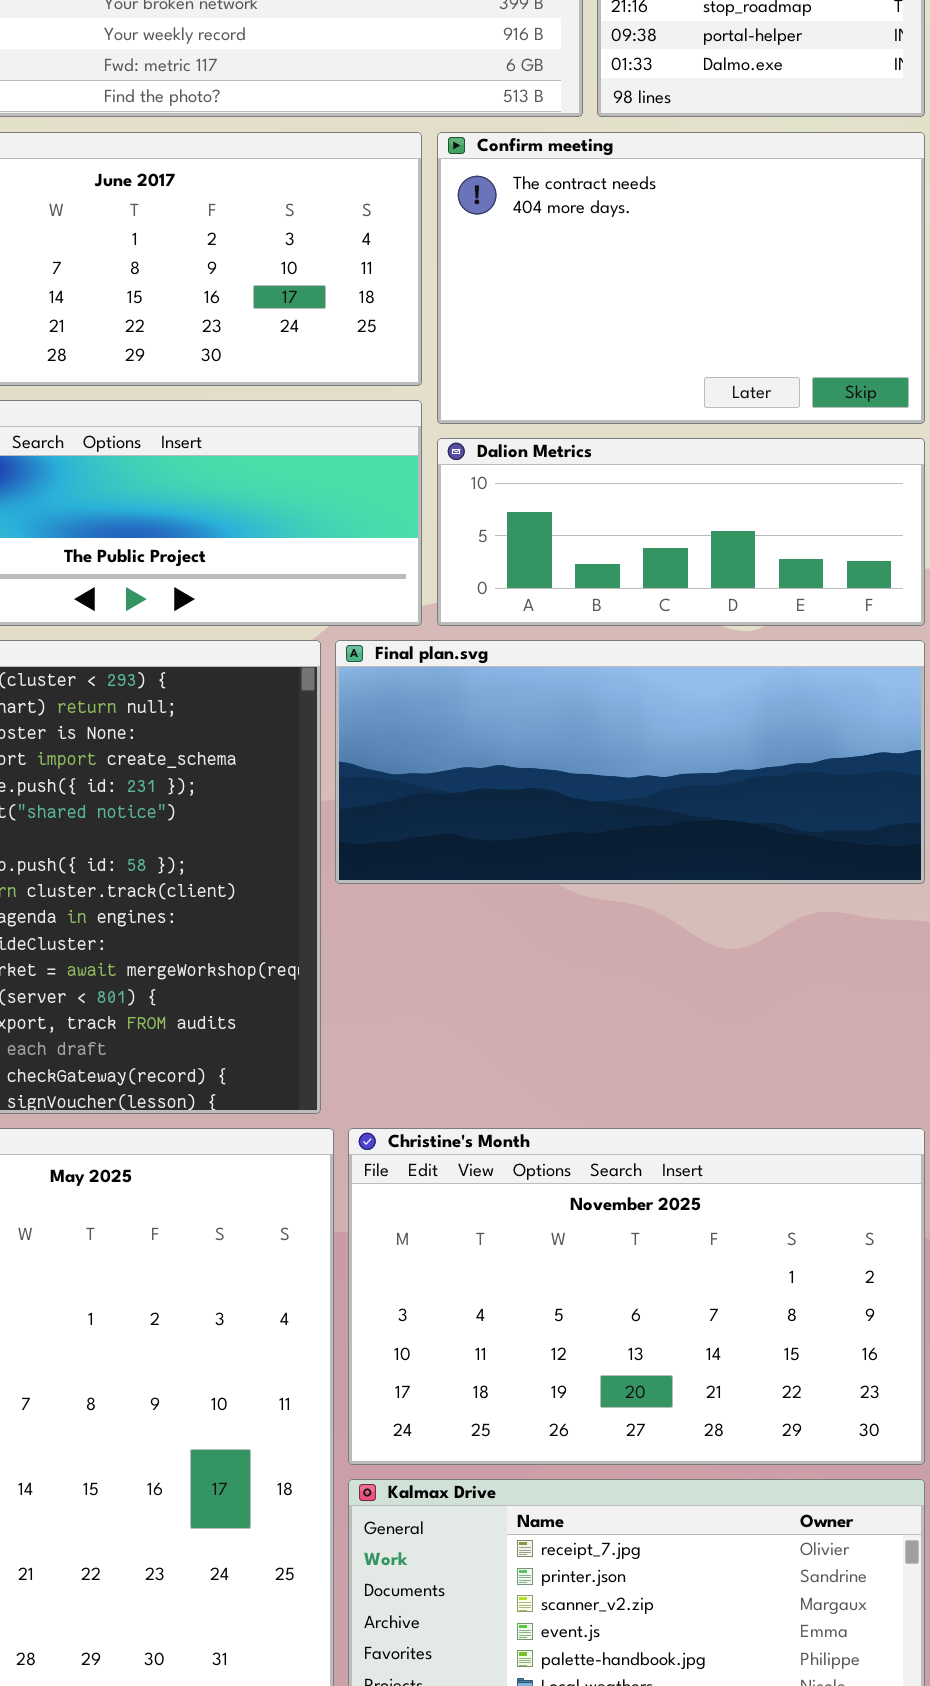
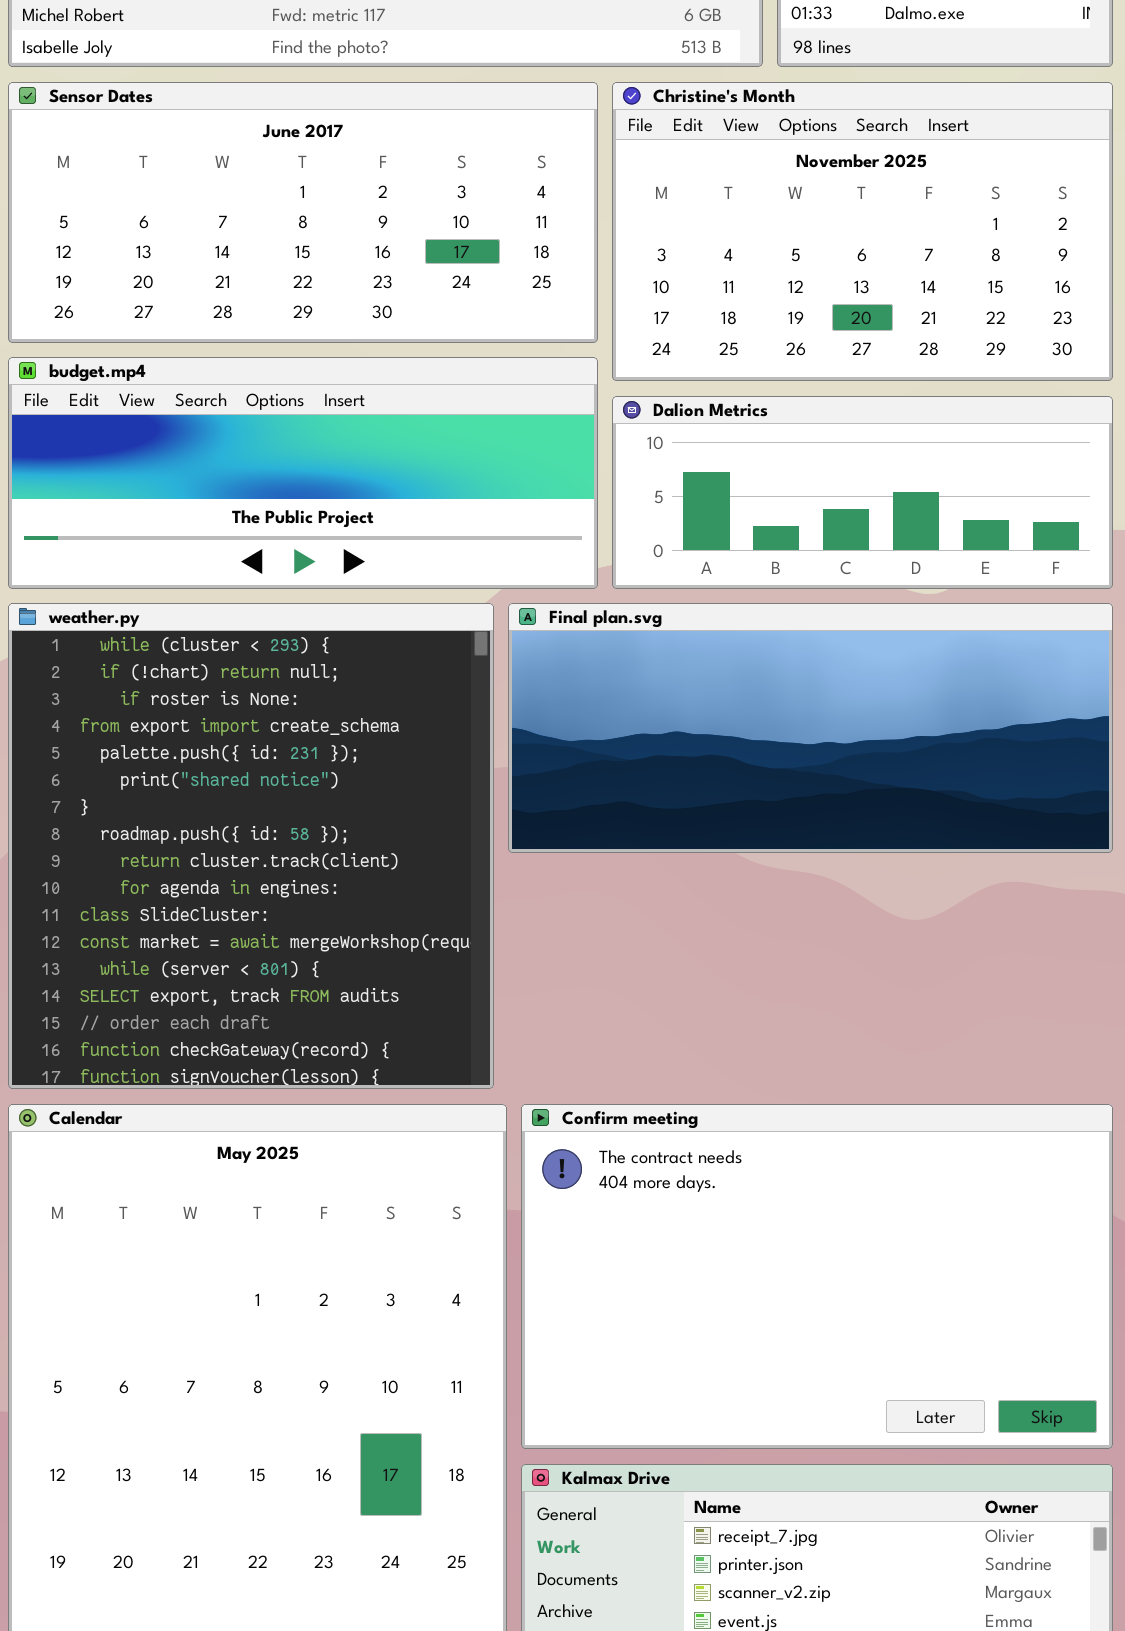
Confirm meeting: [437,132,925,424] -> [521,1104,1113,1449], moved, resized
Christine's Month: [348,1128,925,1465] -> [612,82,1113,381], moved, resized

